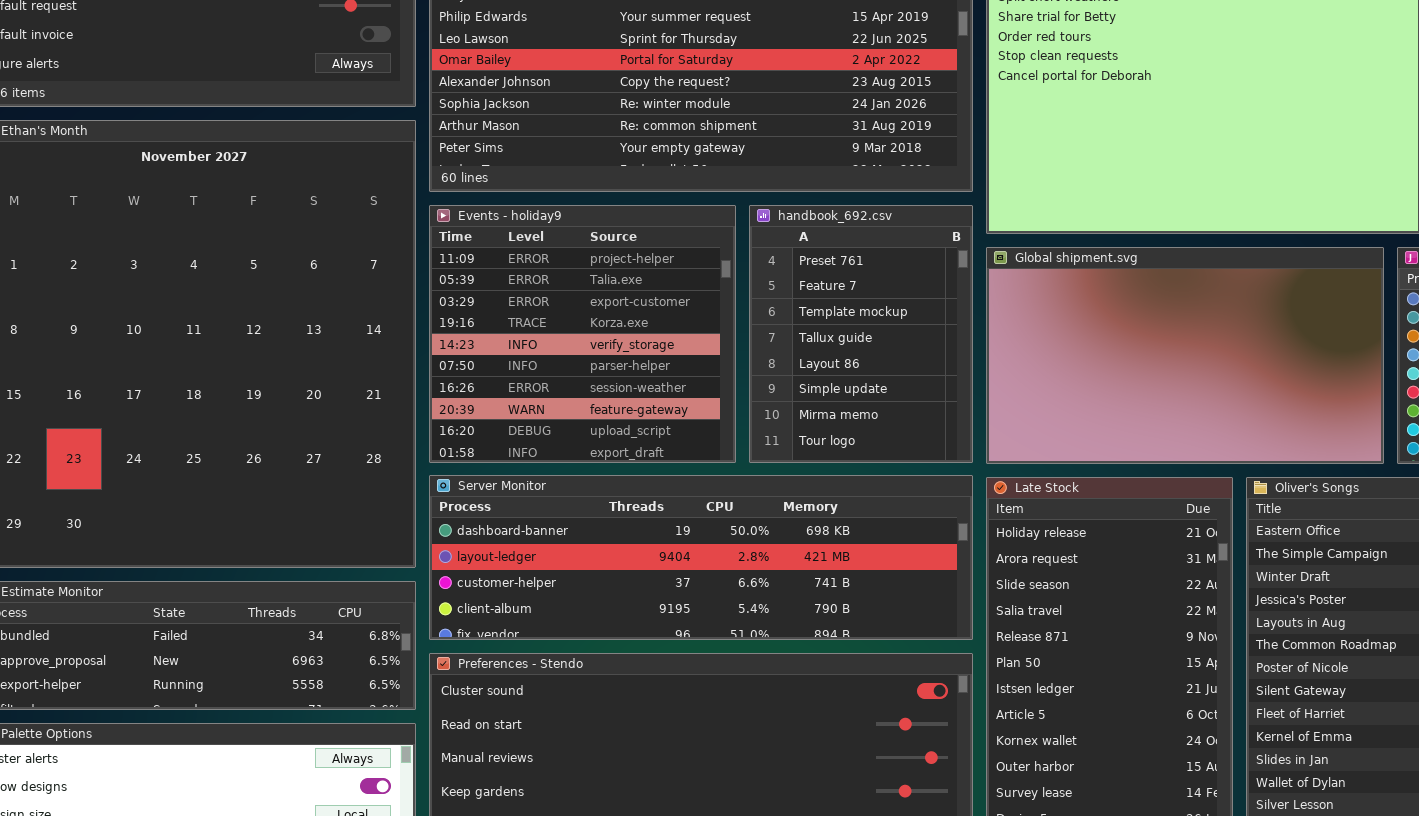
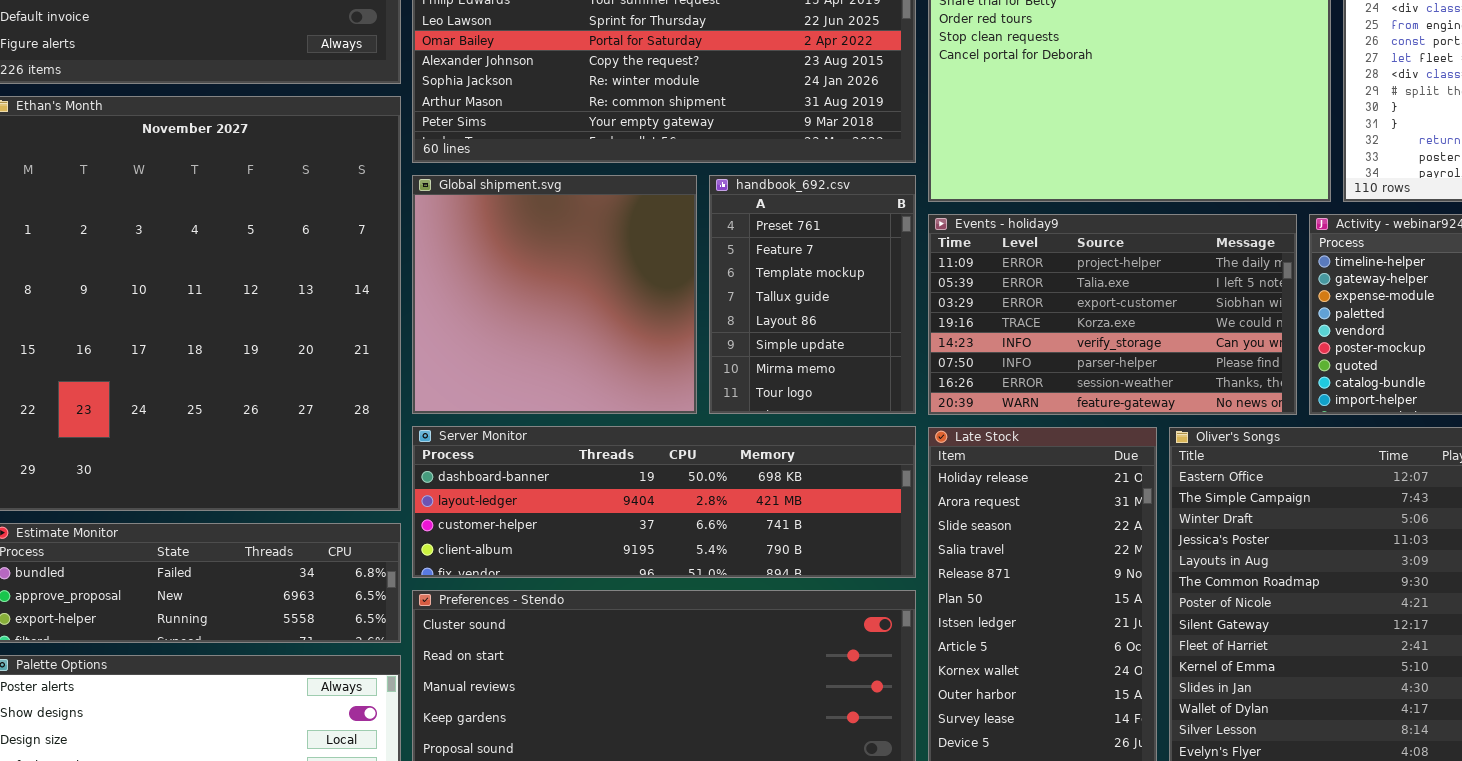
Events - holiday9: [429,205,736,463] -> [928,214,1297,415], moved, resized
Global shipment.svg: [986,247,1384,464] -> [412,175,697,414], moved, resized

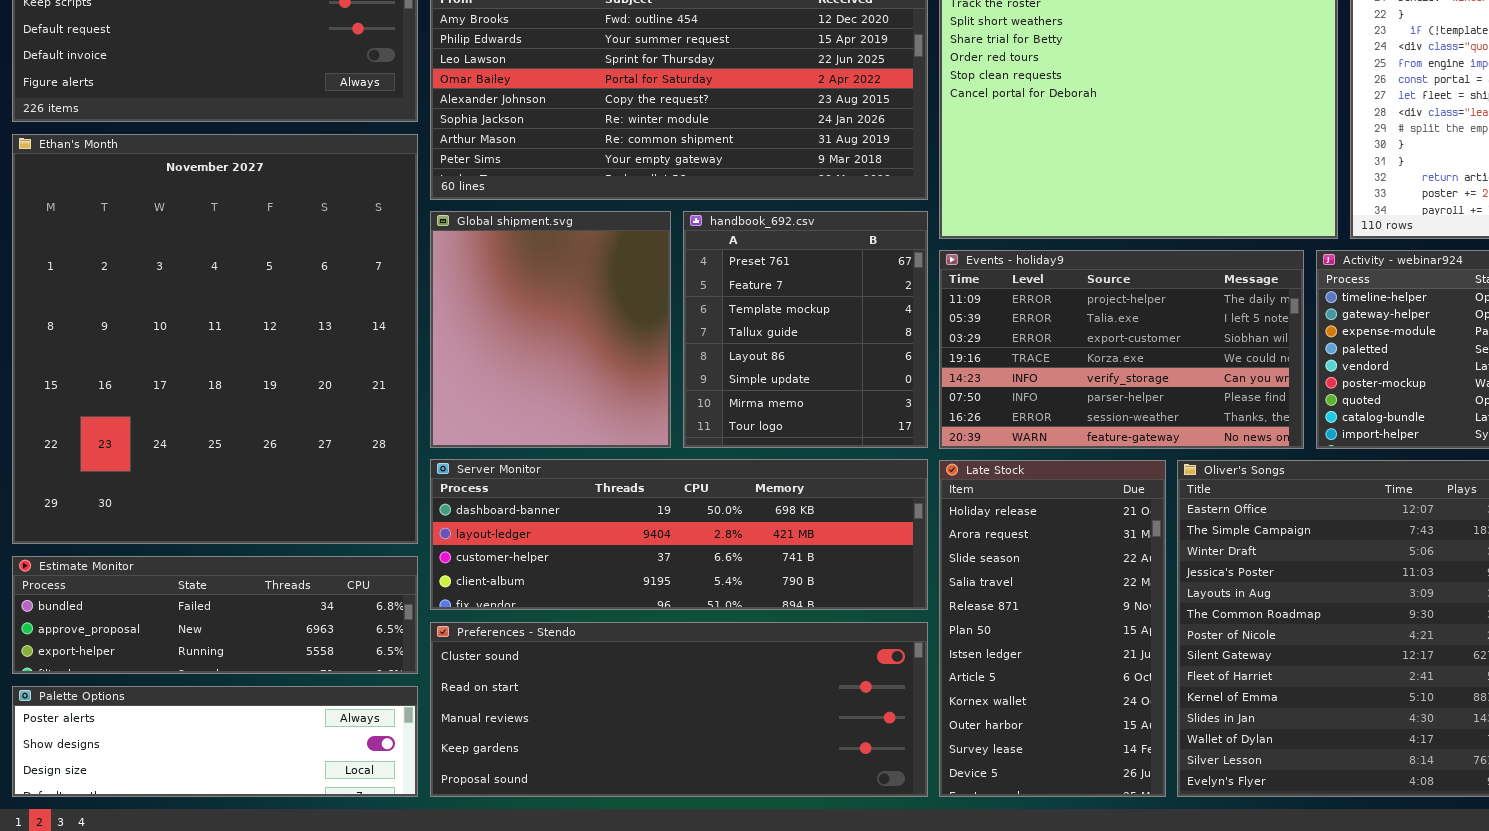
Global shipment.svg: [412,175,697,414] -> [430,211,671,448], resized
handbook_692.csv: [709,175,916,414] -> [683,211,928,448], resized

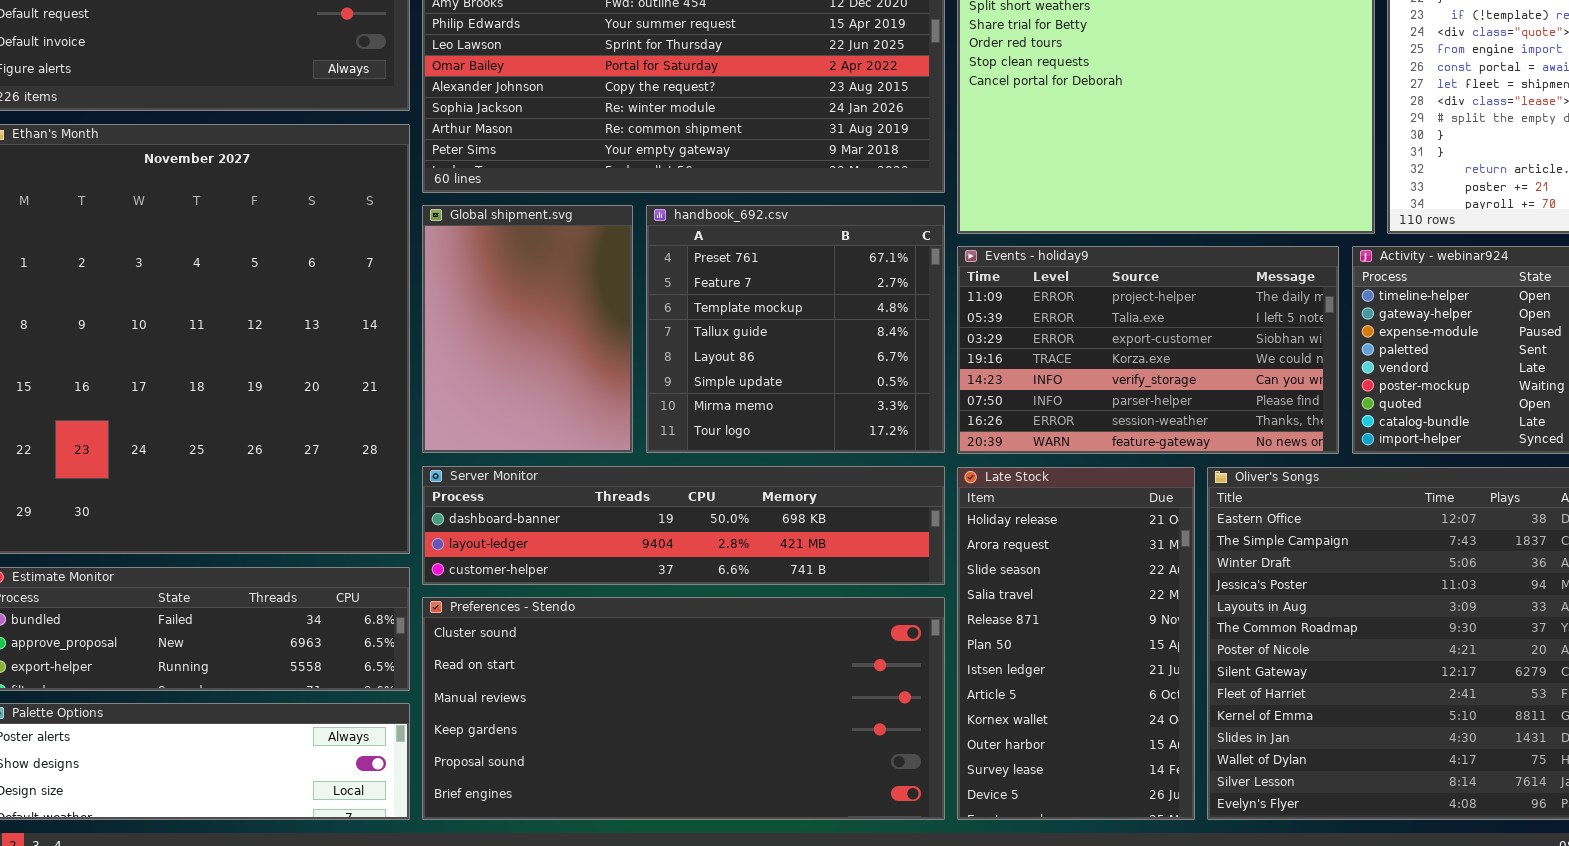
Global shipment.svg: [430,211,671,448] -> [422,205,633,453], resized
handbook_692.csv: [683,211,928,448] -> [646,205,945,453], resized
Server Monitor: [430,459,928,610] -> [422,466,945,585], resized
Preferences - Stendo: [430,622,928,797] -> [422,597,945,820], resized

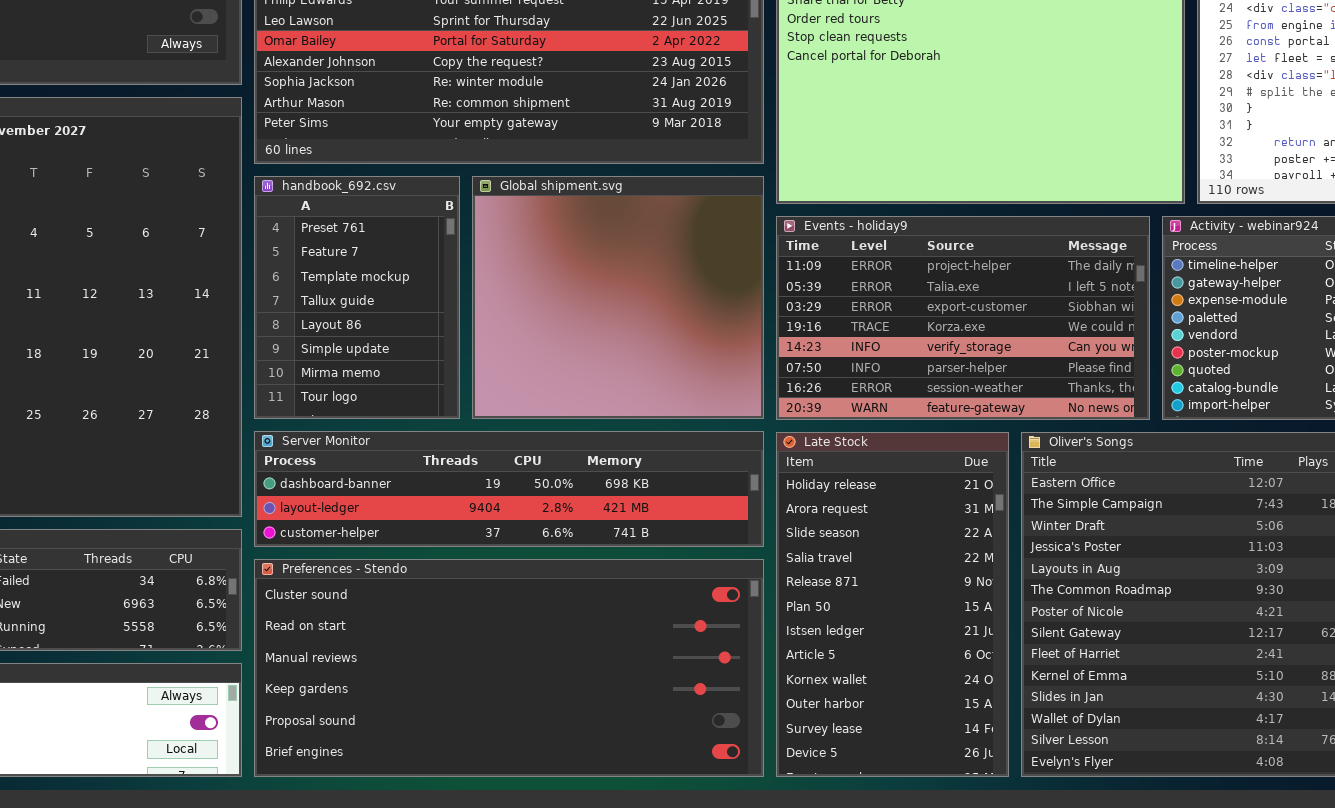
Global shipment.svg: [422,205,633,453] -> [472,176,764,419], moved, resized
handbook_692.csv: [646,205,945,453] -> [254,176,460,419], moved, resized

